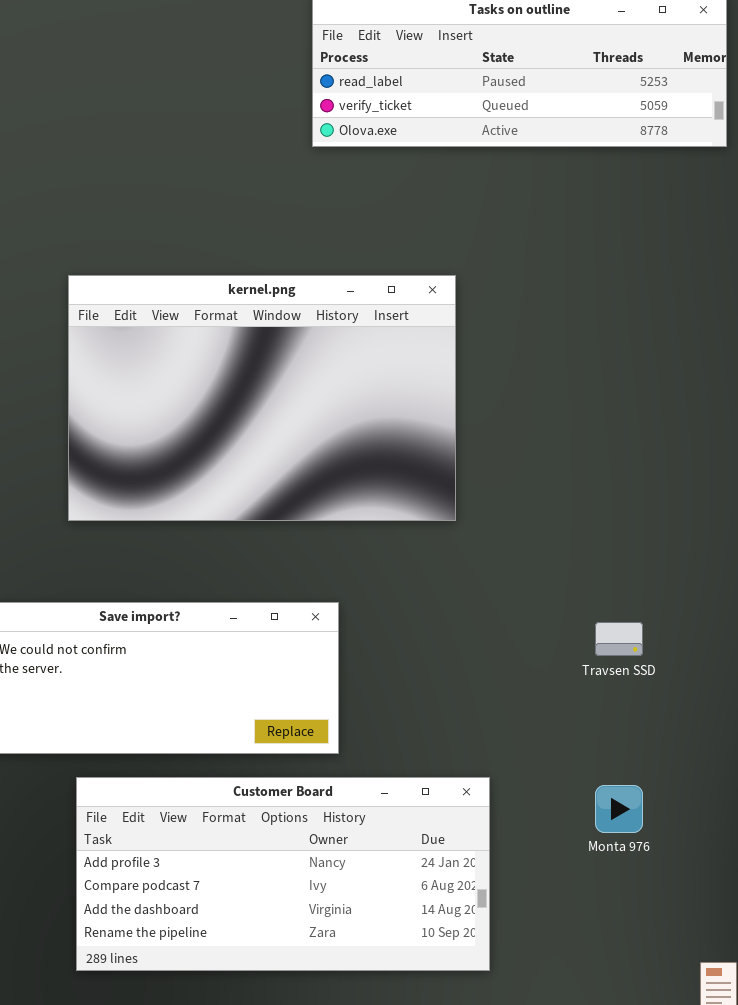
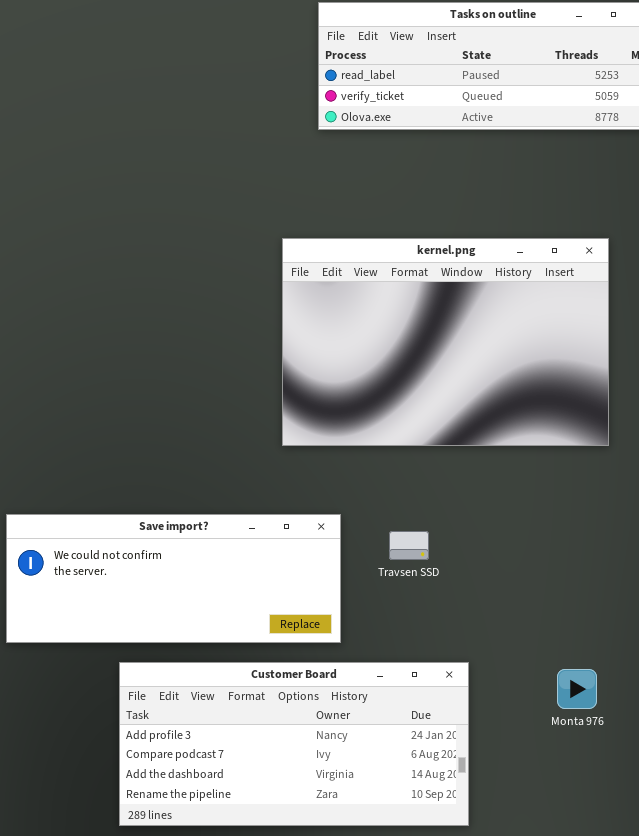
kernel.png: [68,275,456,521] -> [282,238,609,446], moved
Travsen SSD: [595,622,643,656] -> [389,531,429,560], moved

